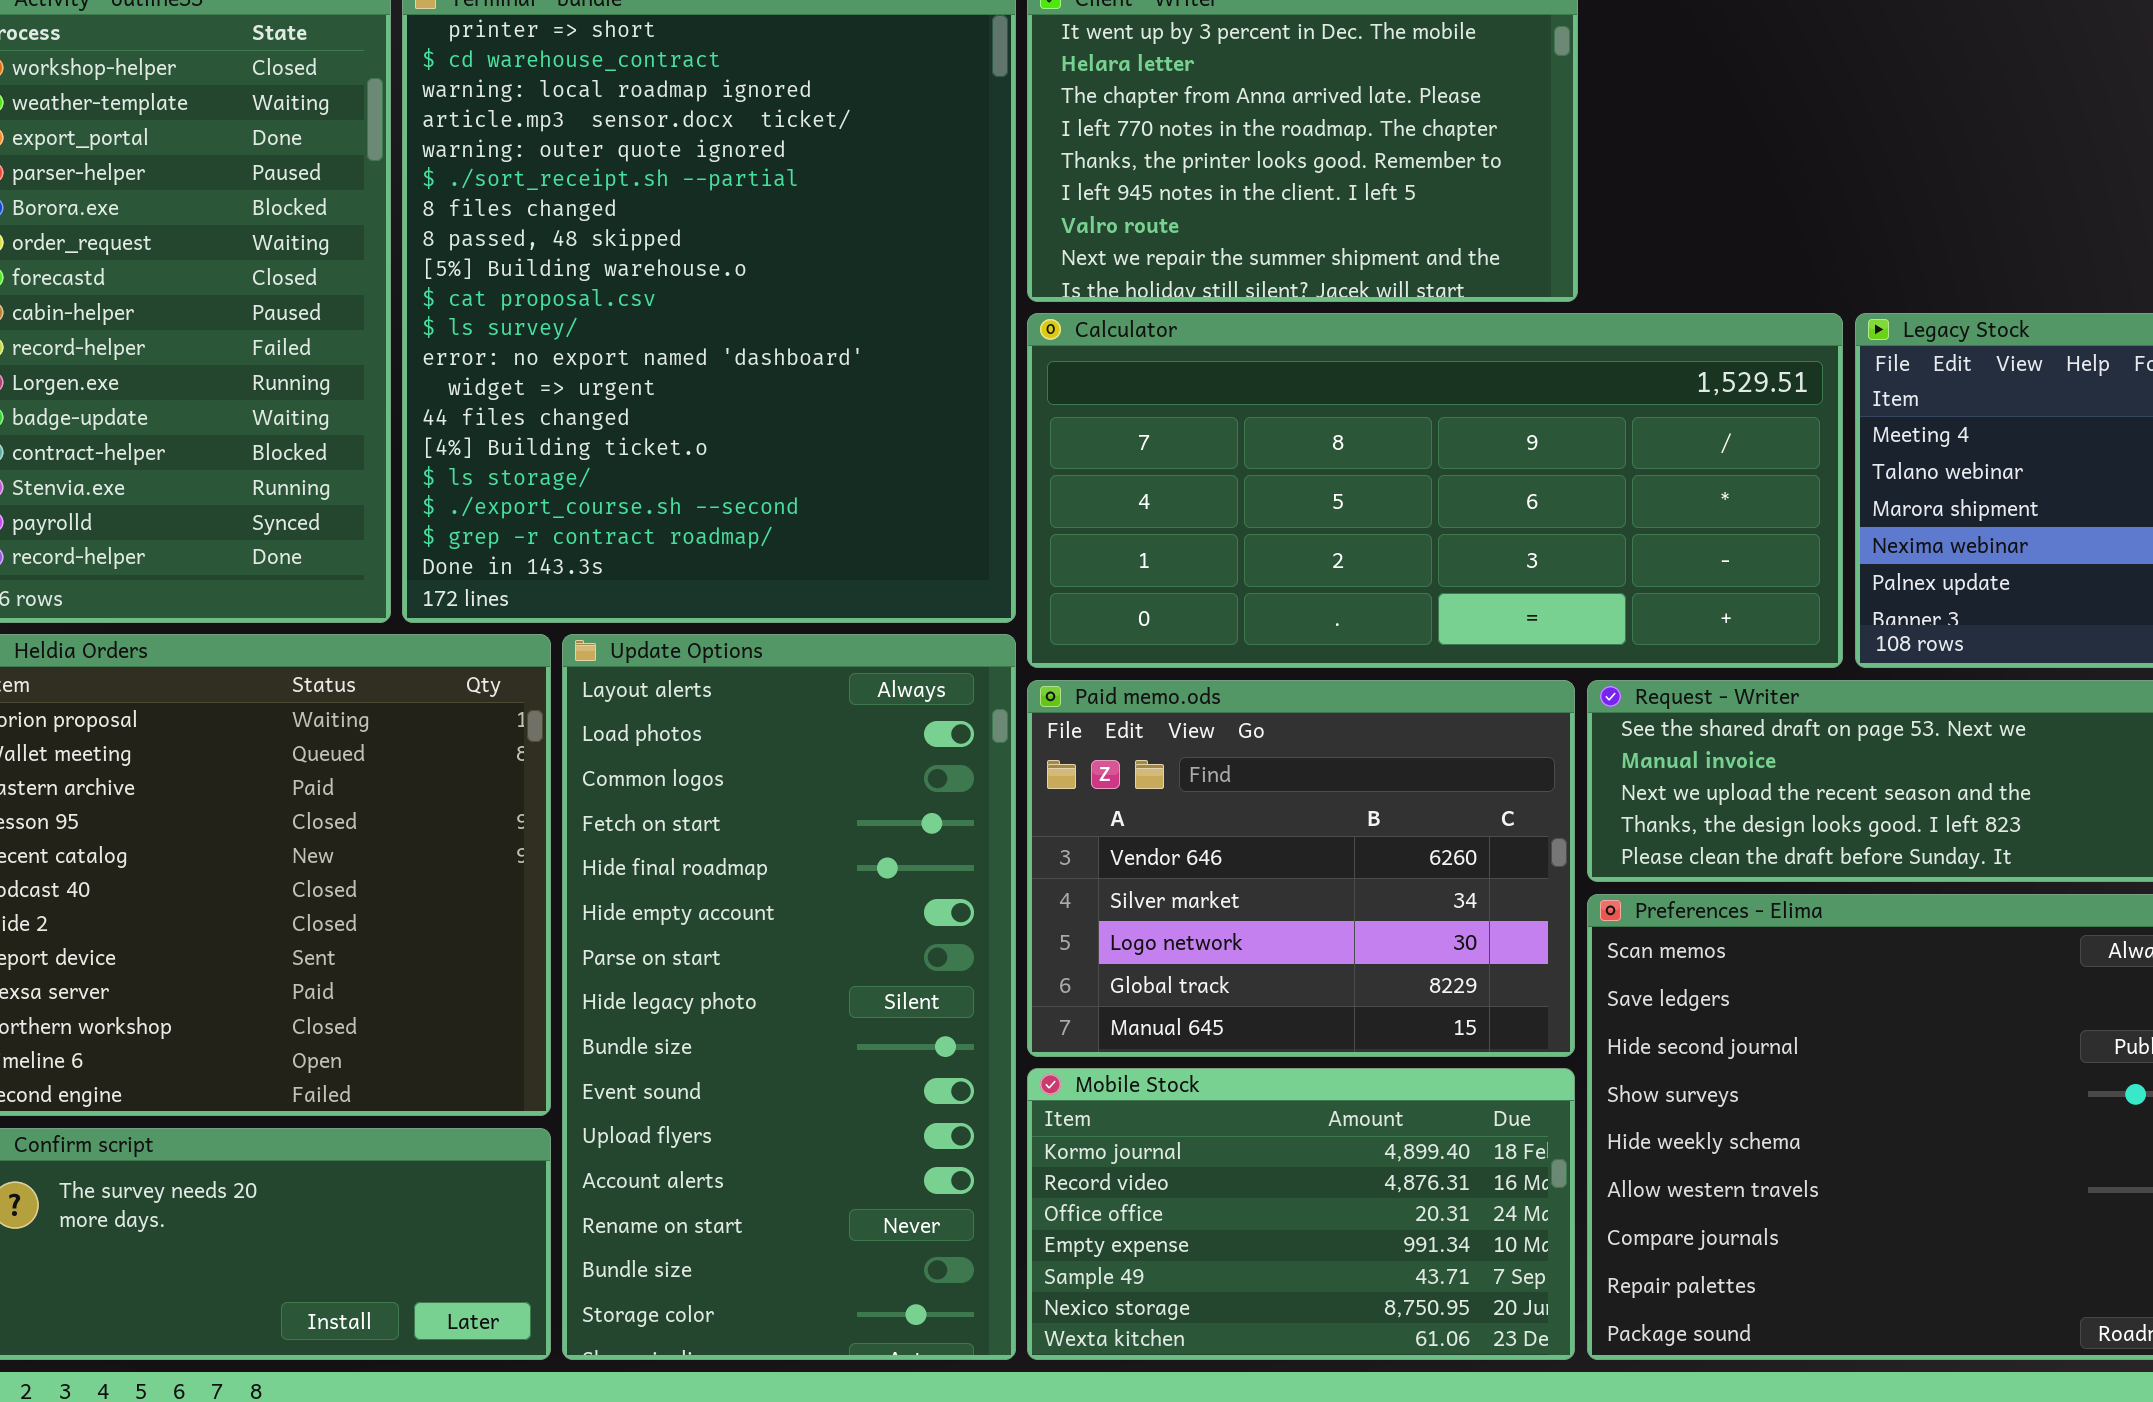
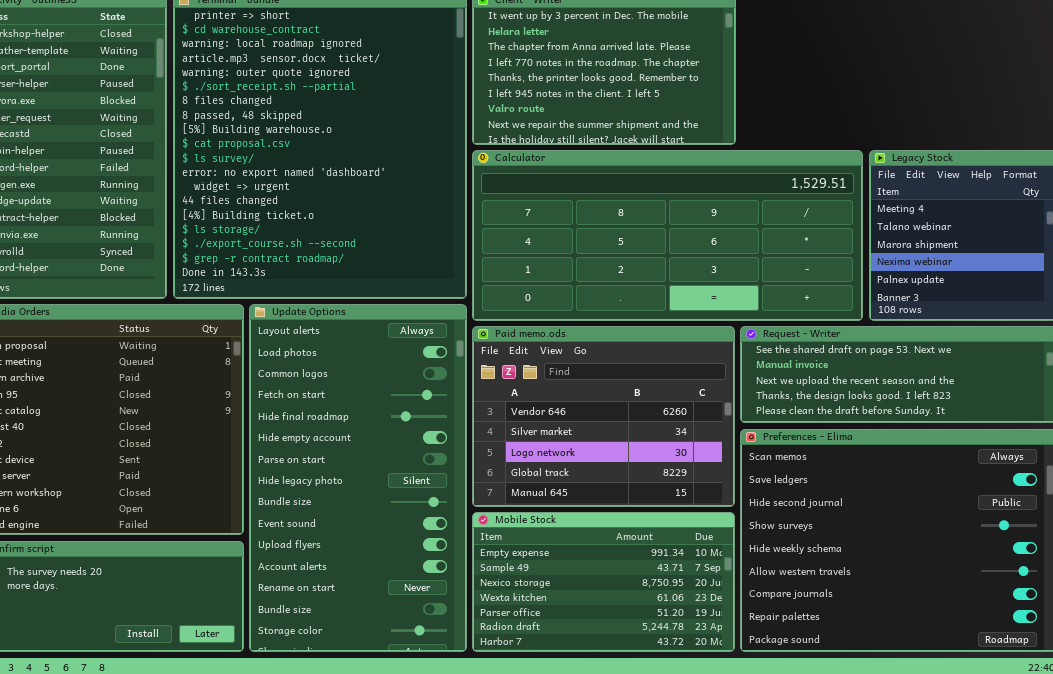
Mobile Stock: [1027,1068,1575,1360] -> [472,512,735,652], scrolled down 3 rows

